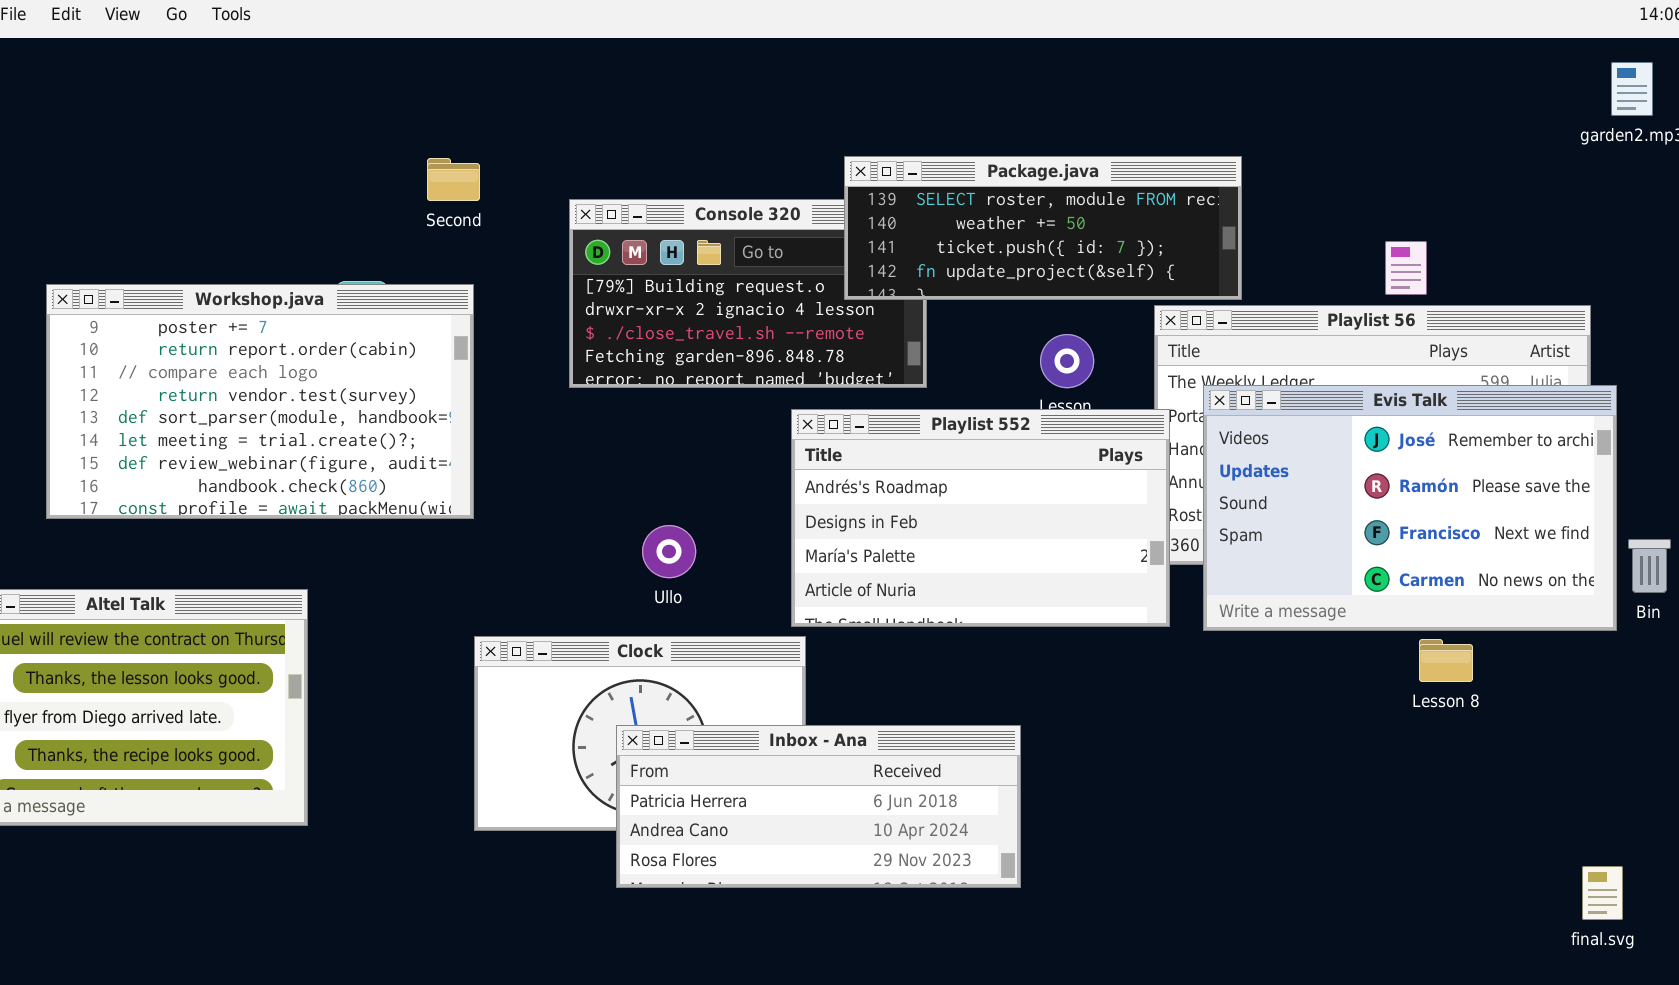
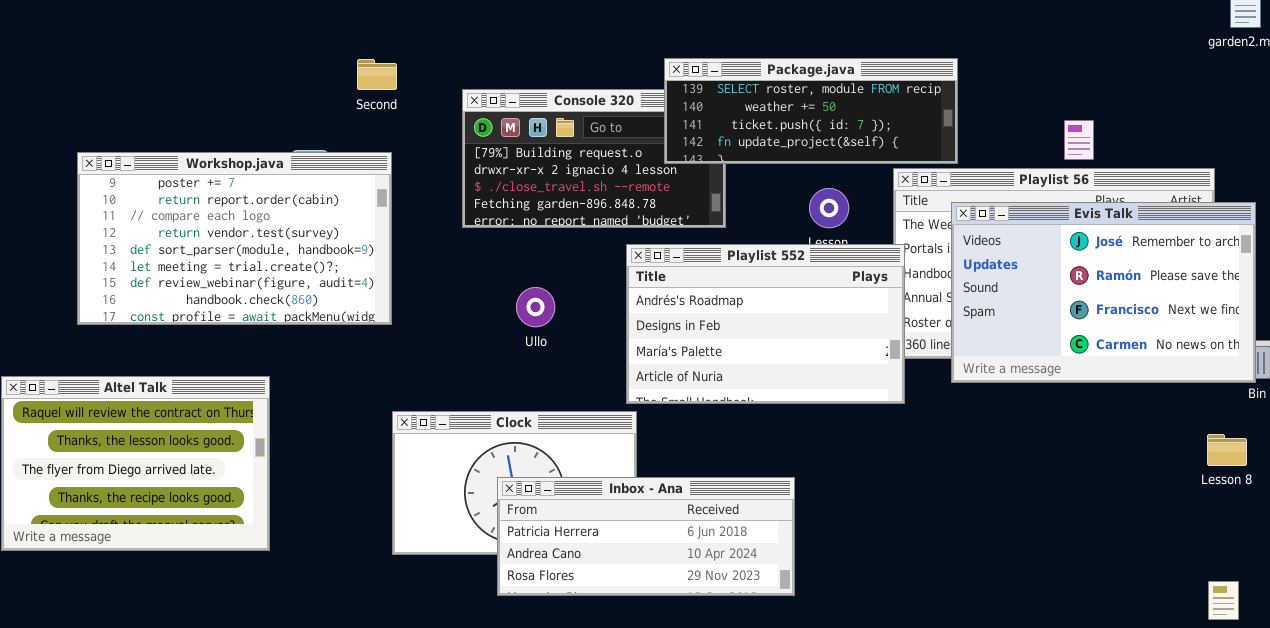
Evis Talk: [1203,385,1617,631] -> [951,202,1256,383], moved
Ullo: [642,525,696,578] -> [516,287,555,327], moved
Lesson 8: [1419,639,1473,682] -> [1207,434,1247,466], moved

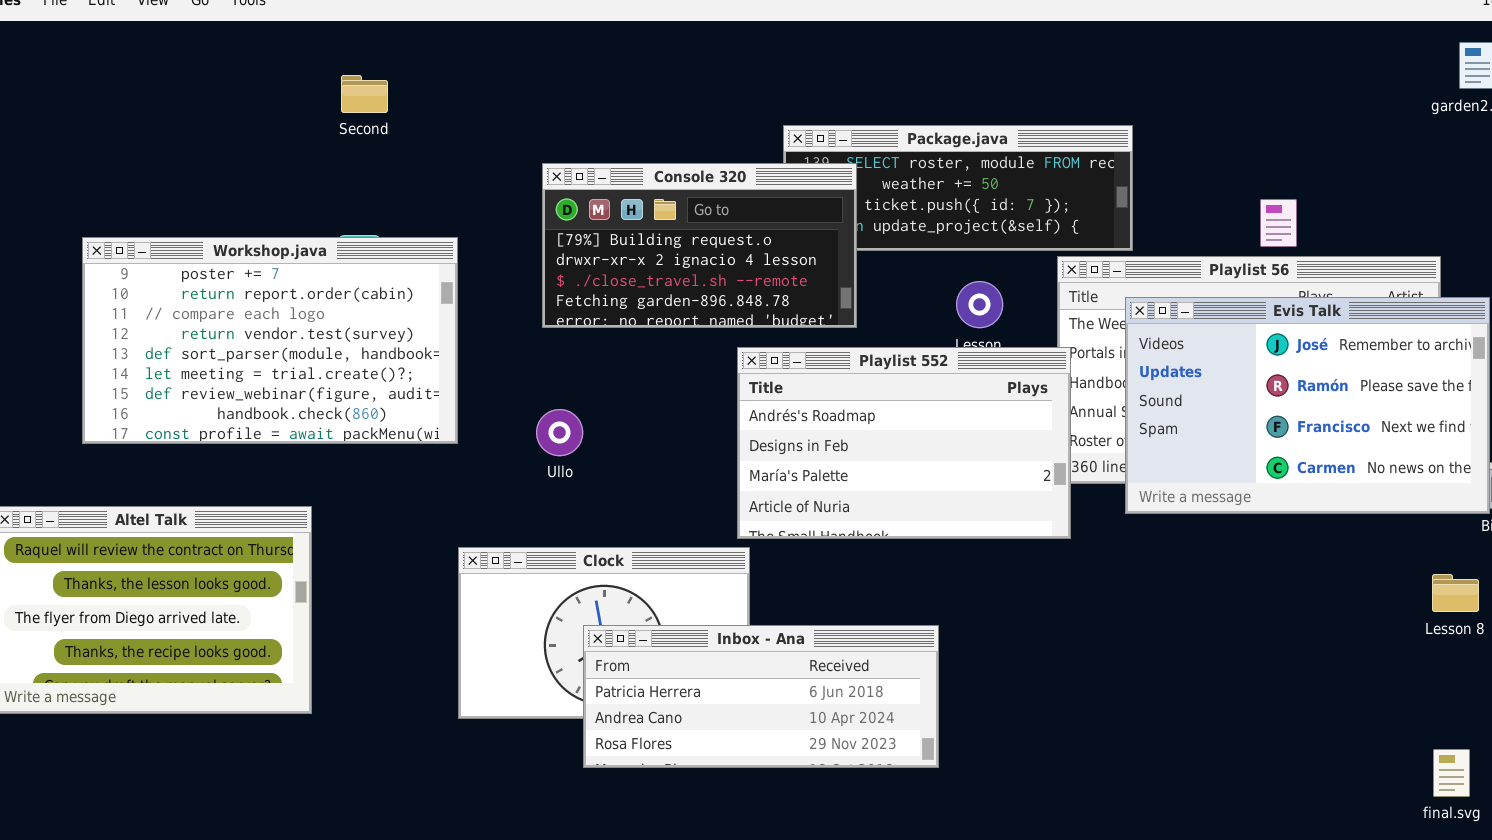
Second: [357,59,397,90] -> [341,75,388,113], moved
Console 320: [462,89,726,228] -> [542,163,857,328], raised
Ullo: [516,287,555,327] -> [536,409,583,456], moved

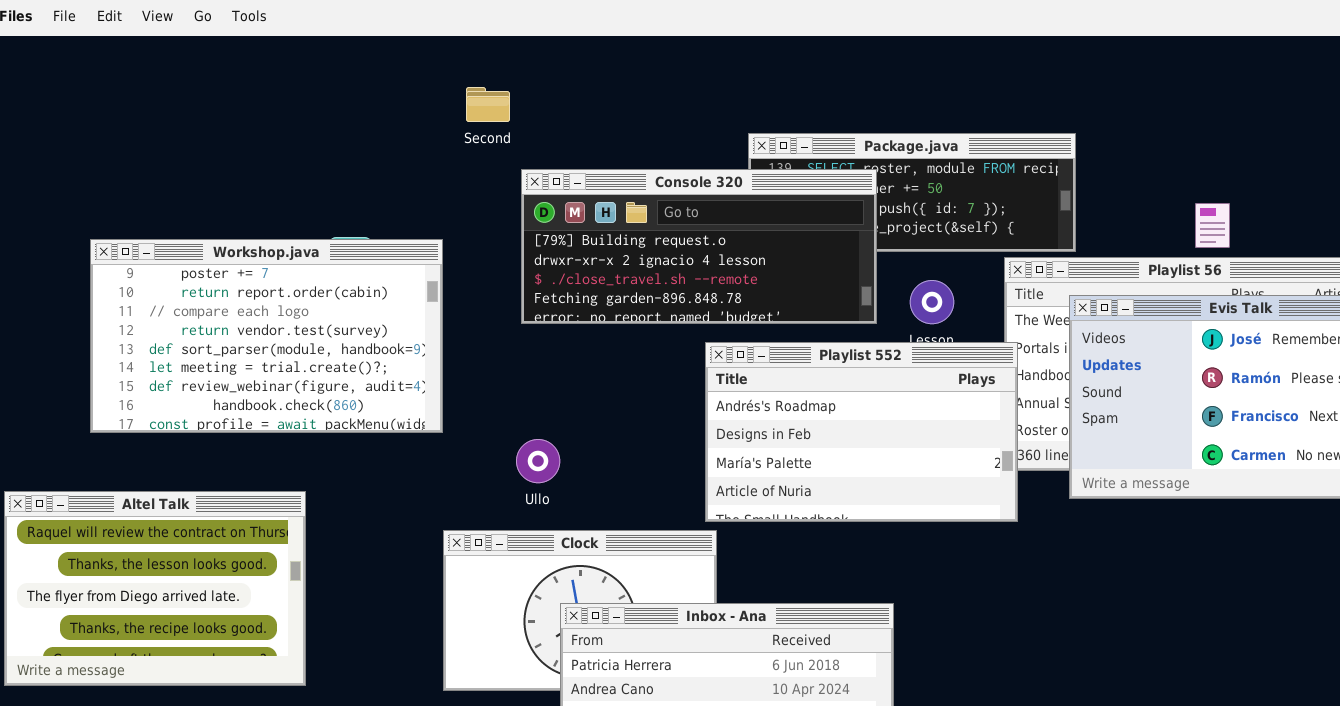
Second: [341,75,388,113] -> [466,87,510,122], moved
Console 320: [542,163,857,328] -> [521,169,877,324], resized
Ullo: [536,409,583,456] -> [516,439,560,483], moved

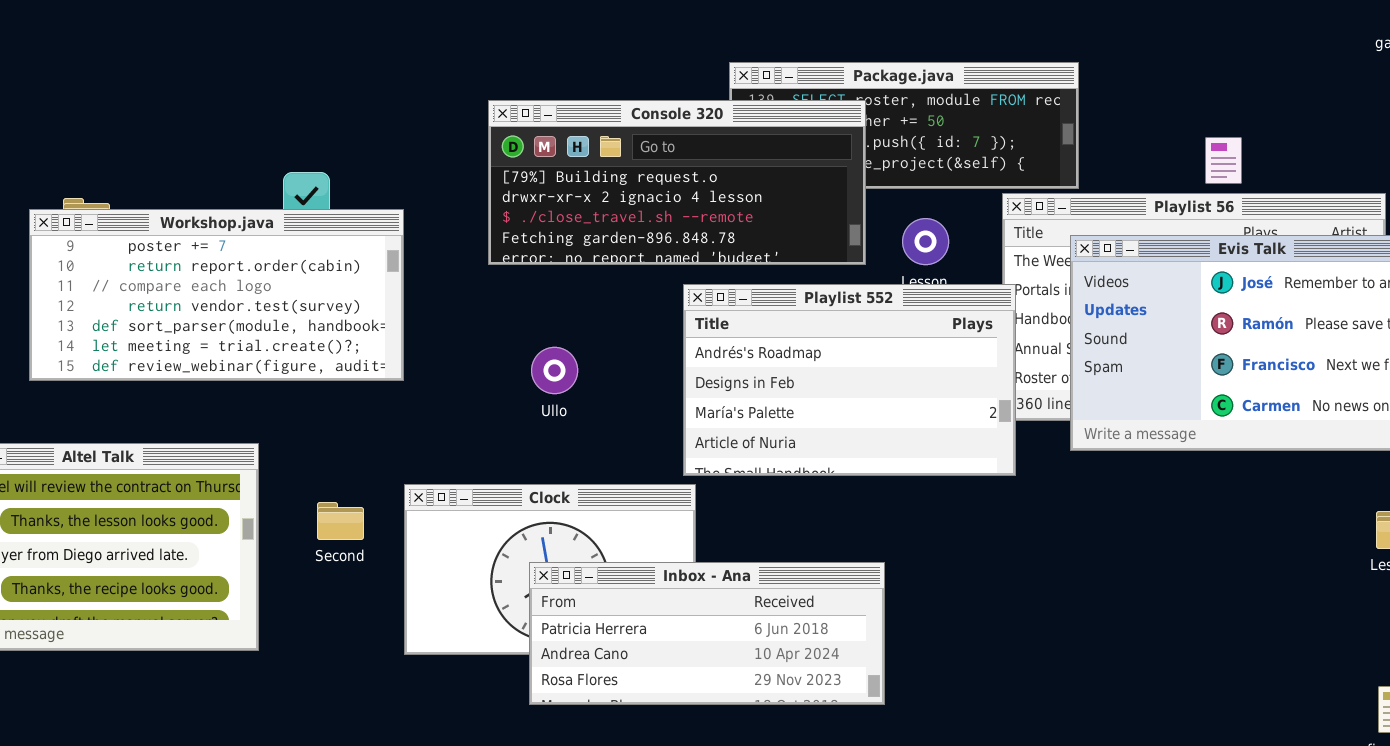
Second: [466,87,510,122] -> [317,502,364,540], moved
Workshop.java: [90,239,443,433] -> [29,209,404,381], resized
Ullo: [516,439,560,483] -> [531,347,578,394], moved

